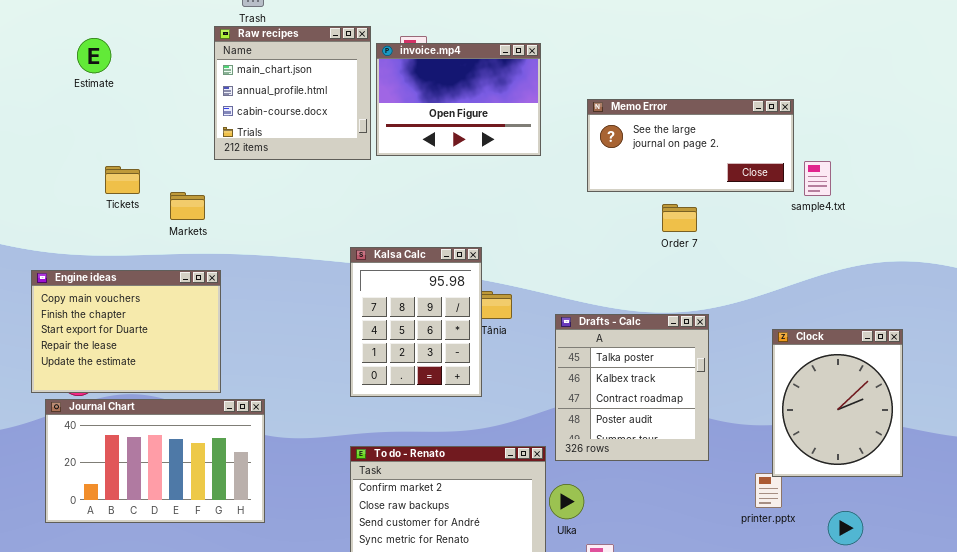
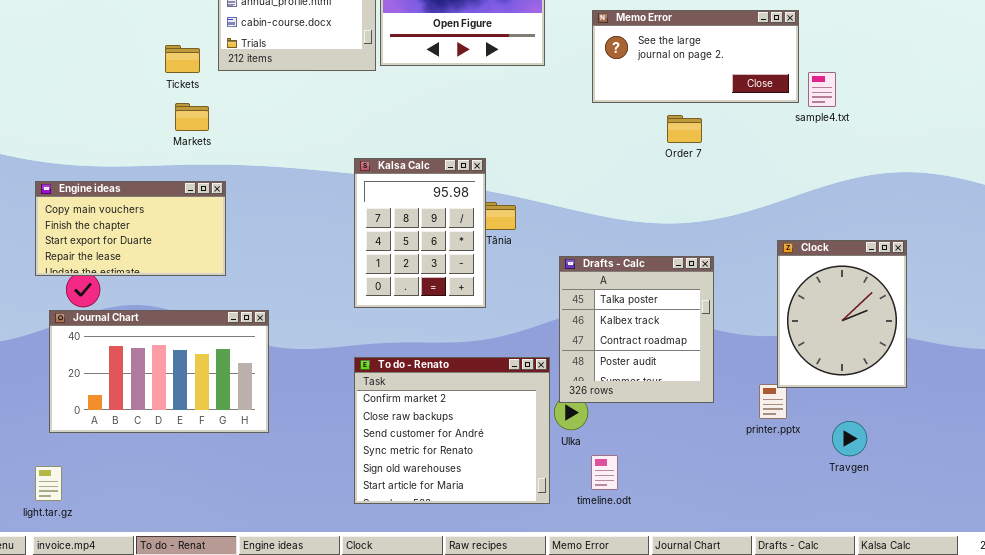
Tickets: [105,166,140,194] -> [165,45,200,73], moved
Engine ideas: [31,270,221,393] -> [35,181,226,276], resized
Drafts - Calc: [555,314,709,461] -> [559,256,714,403], moved

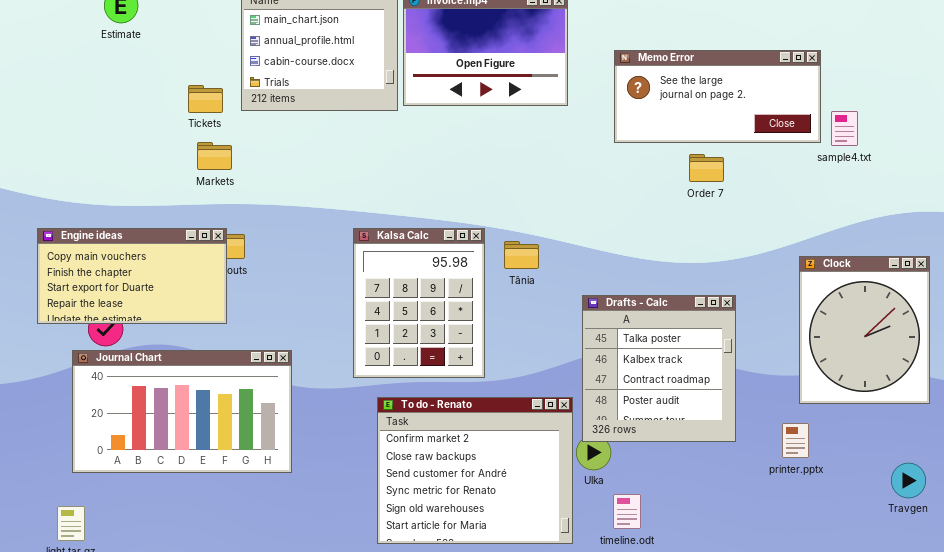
Kalsa Calc: [354,158,486,308] -> [353,228,485,378], moved
Engine ideas: [35,181,226,276] -> [37,228,227,324], moved
Clock: [777,240,907,388] -> [799,256,930,404], moved
Travgen: [832,421,867,456] -> [891,463,926,498], moved

